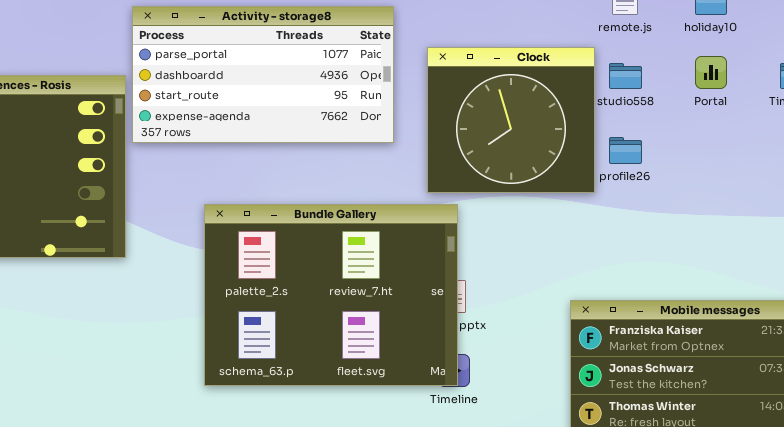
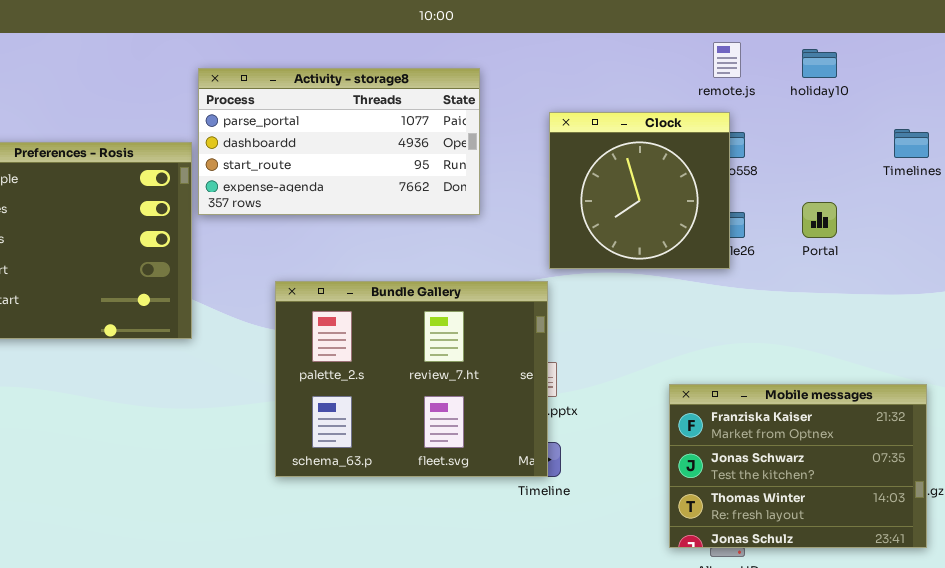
Clock: [427,47,595,193] -> [549,112,730,269], moved
Portal: [695,56,727,89] -> [802,202,837,238], moved

